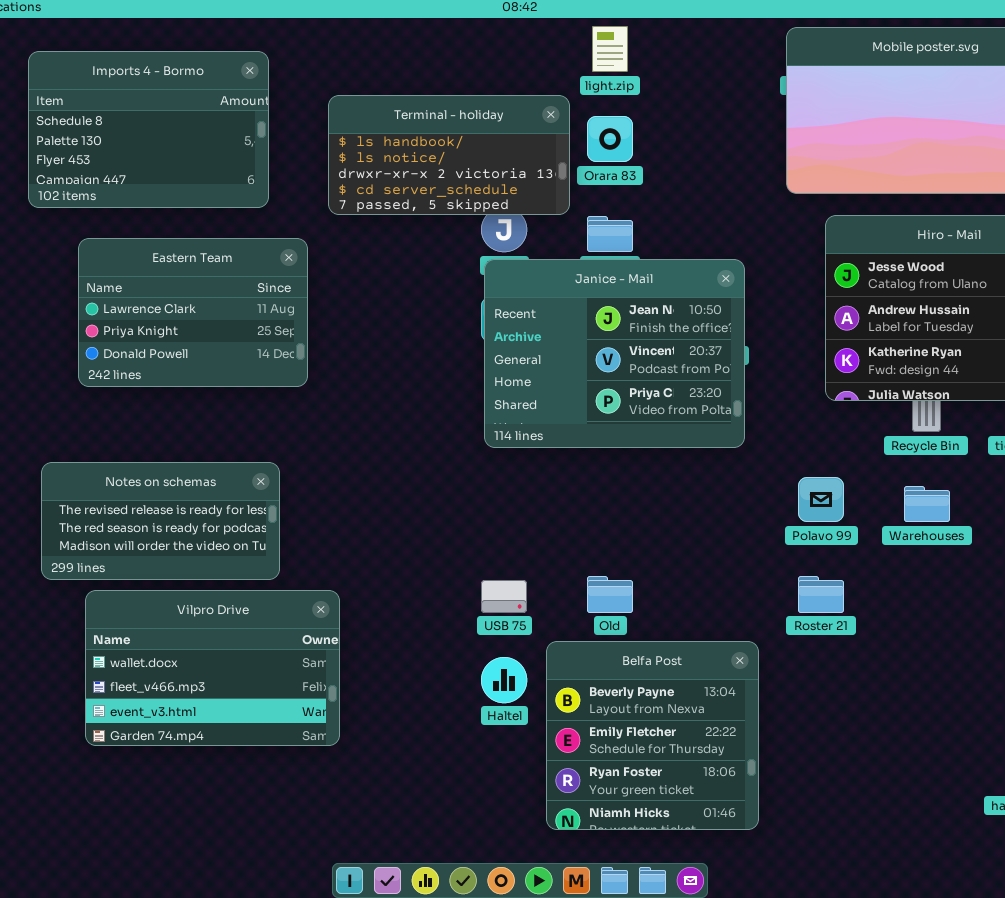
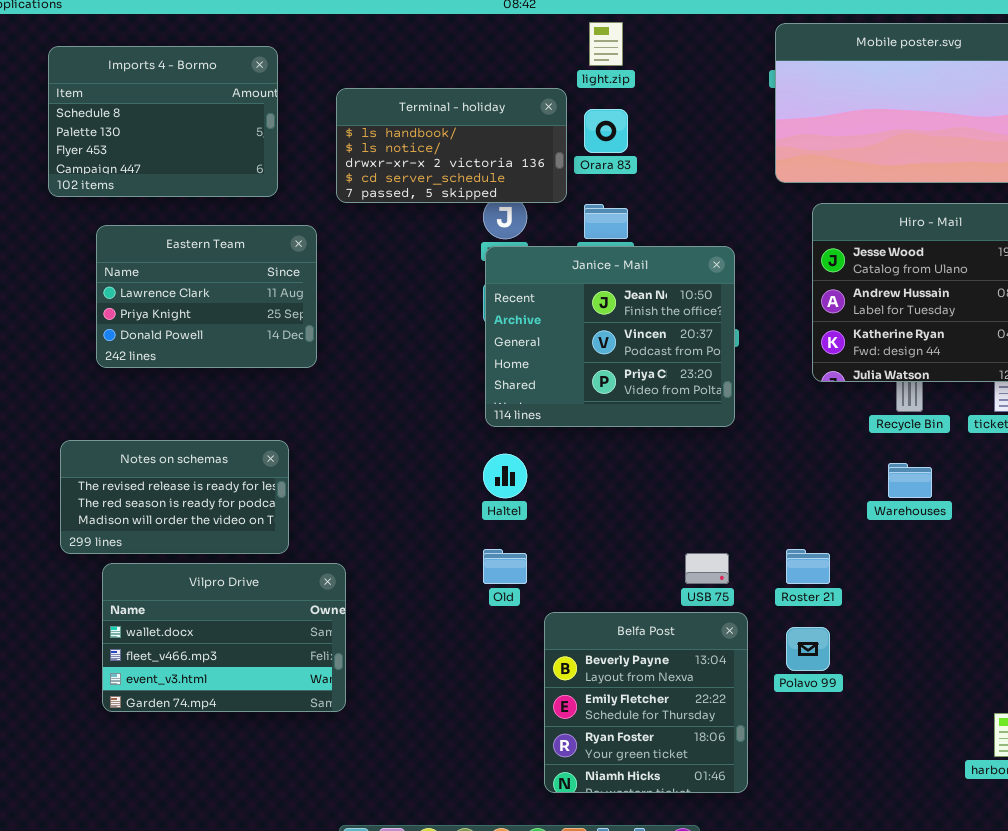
Polavo 99: [798,477,844,522] -> [786,627,830,671], moved
Old: [587,576,633,613] -> [483,549,527,584], moved
USB 75: [481,580,527,613] -> [685,553,729,584], moved
Haltel: [481,657,527,703] -> [483,454,527,498], moved

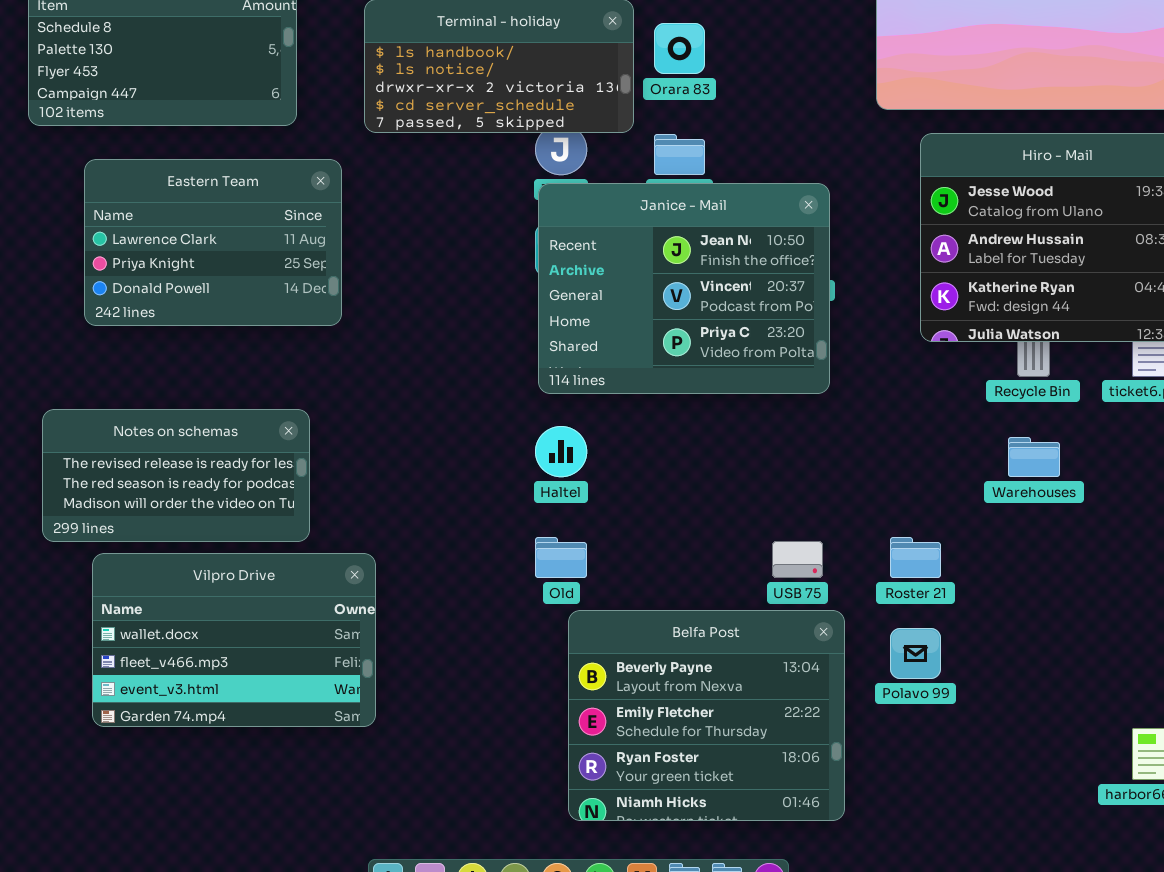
Belfa Post: [544,612,748,793] -> [568,610,845,821], resized

